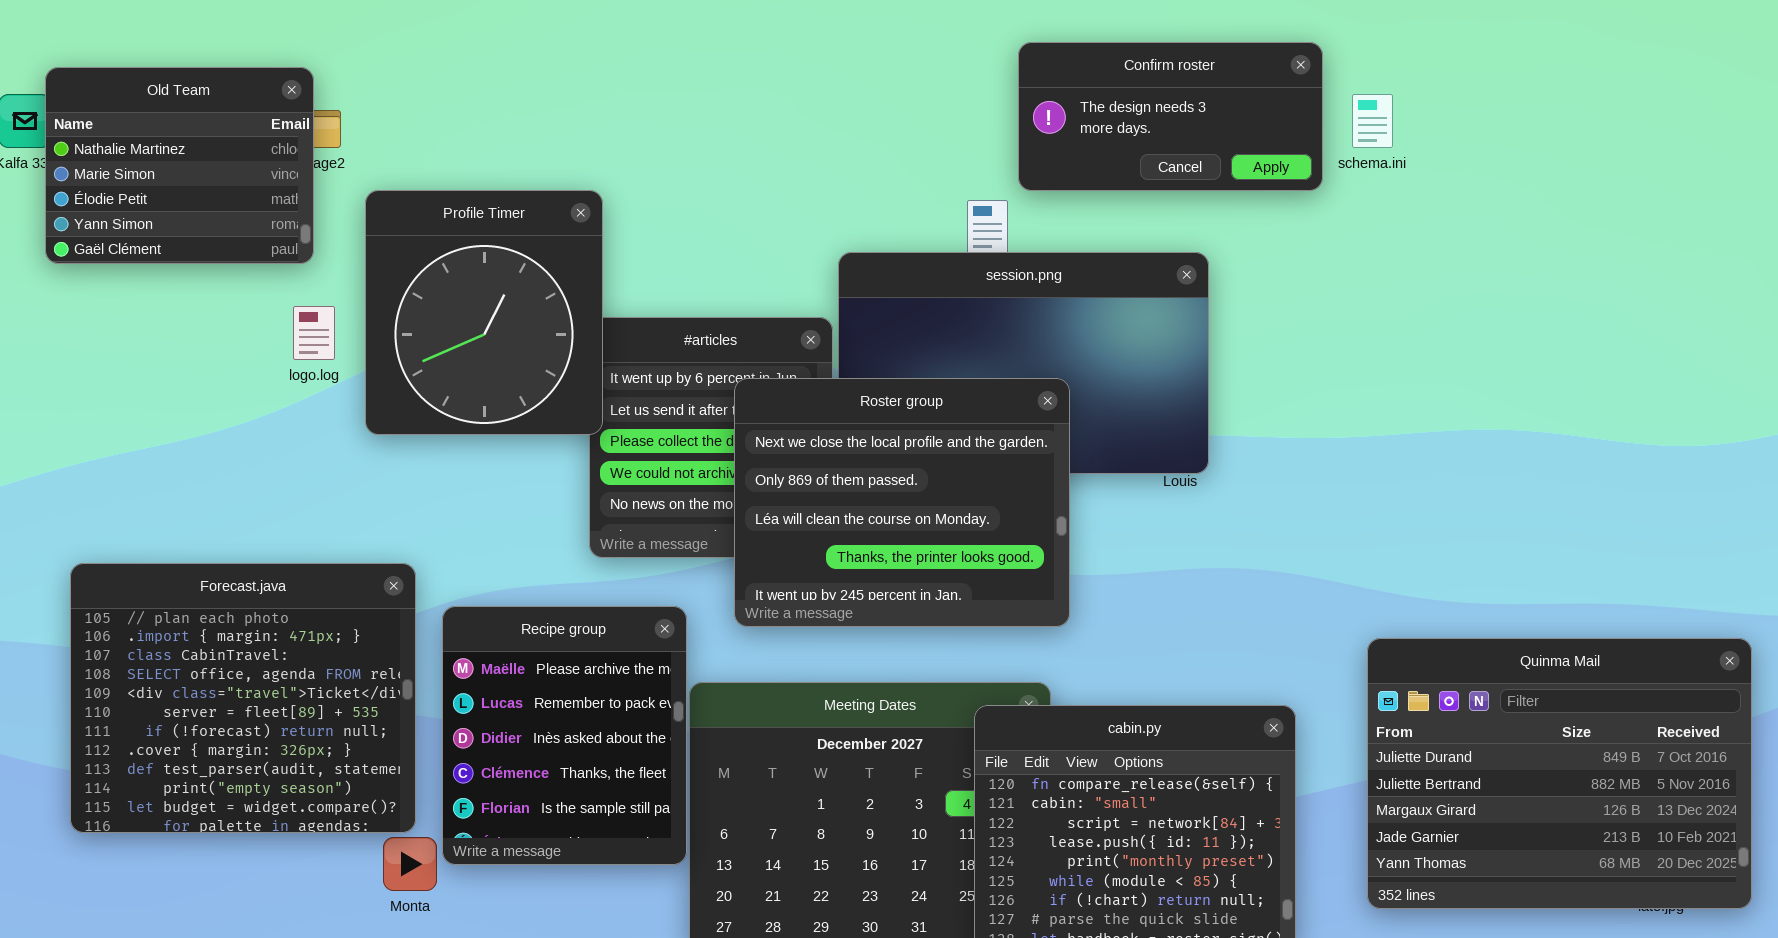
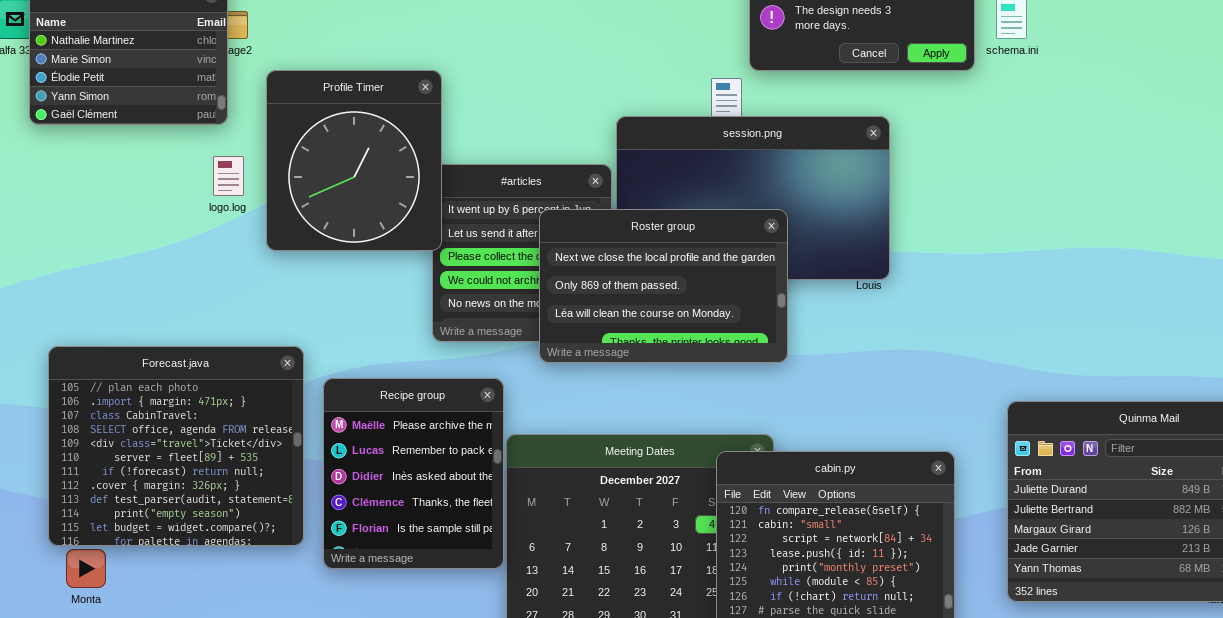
Roster group: [734,378,1070,627] -> [539,209,788,363], resized
Monta: [383,837,437,891] -> [66,549,106,588], moved

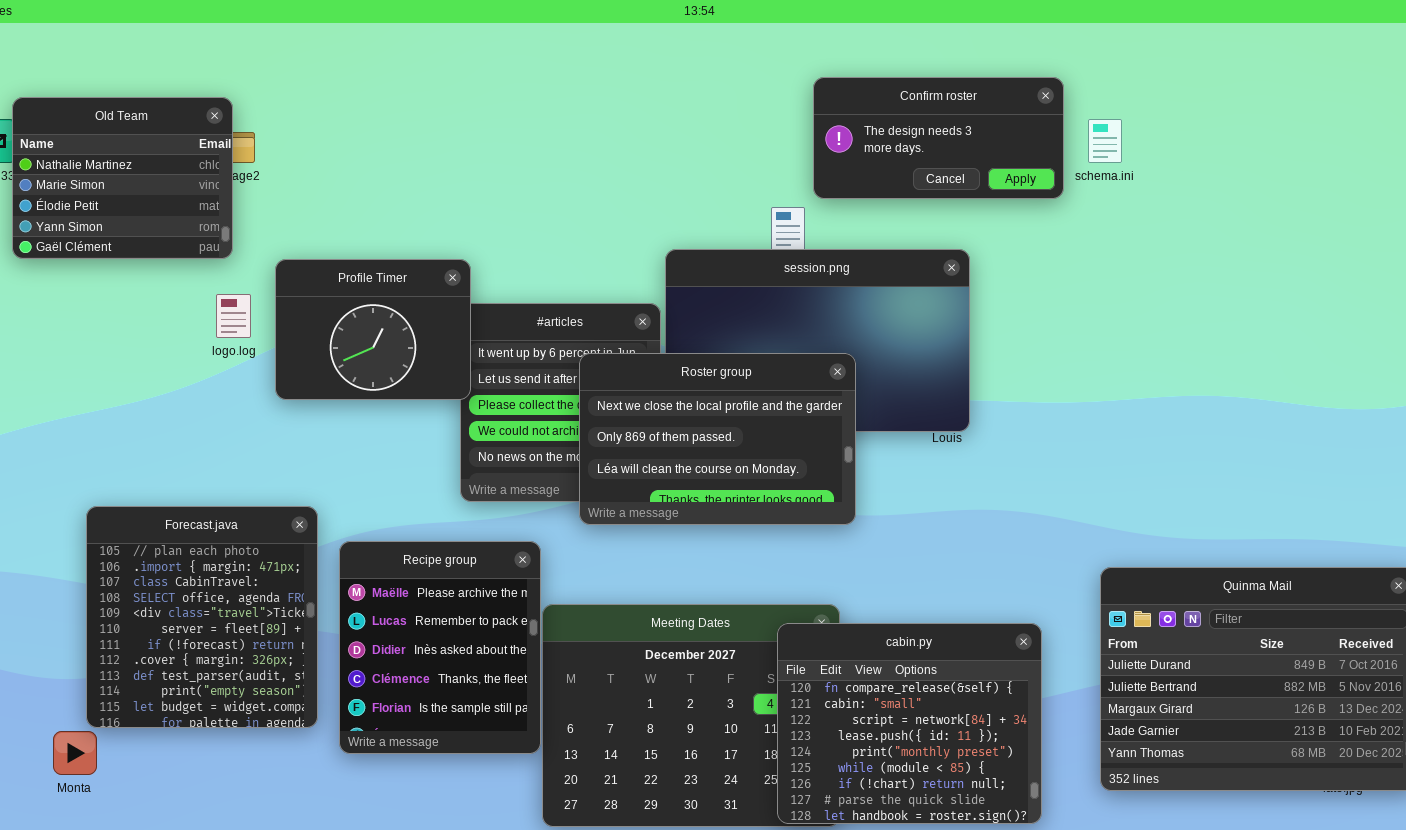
Profile Timer: [266,70,442,251] -> [275,259,471,400], resized
Forecast.java: [48,346,304,546] -> [86,506,318,728], resized

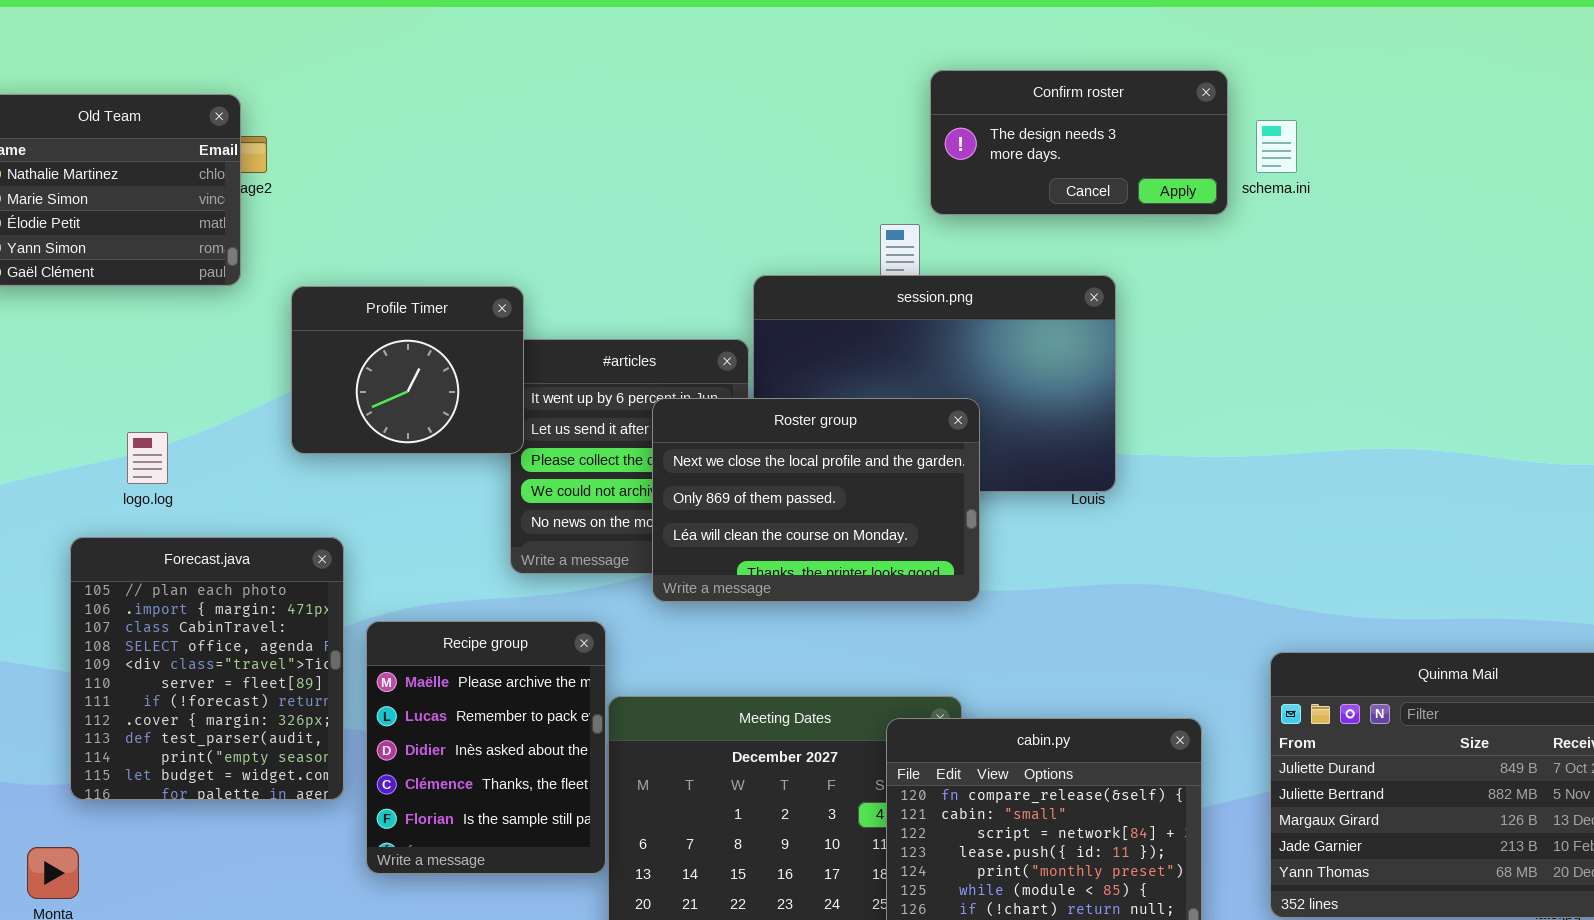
logo.log: [216,294,251,338] -> [127,432,168,484], moved
Forecast.java: [86,506,318,728] -> [70,537,344,800], moved

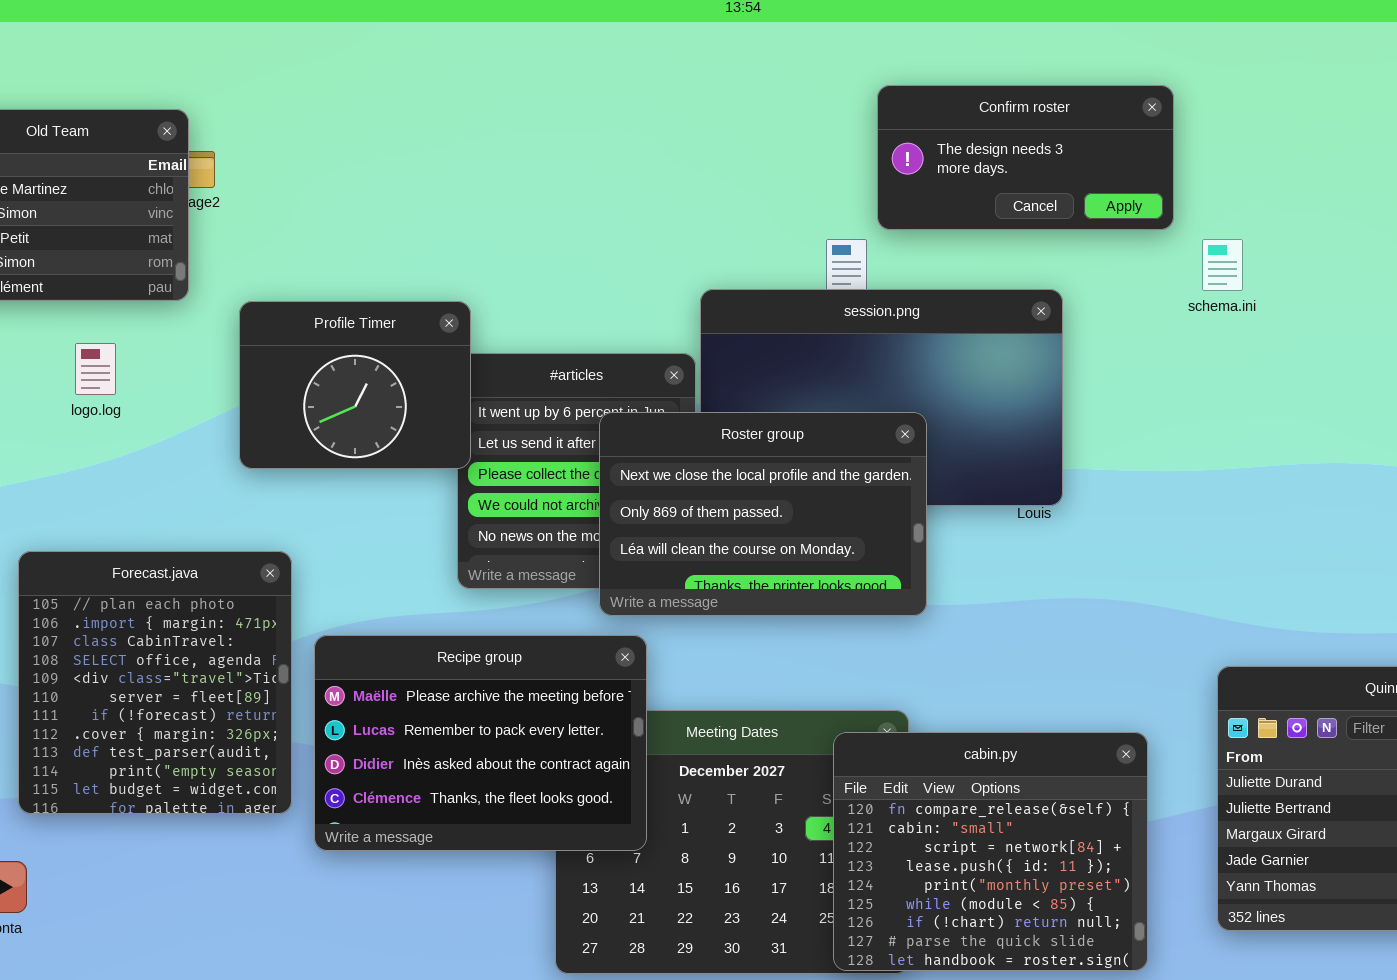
schema.ini: [1256,120,1297,173] -> [1202,239,1243,291], moved
logo.log: [127,432,168,484] -> [75,343,116,395], moved
Recipe group: [366,621,606,874] -> [314,635,647,851], resized

